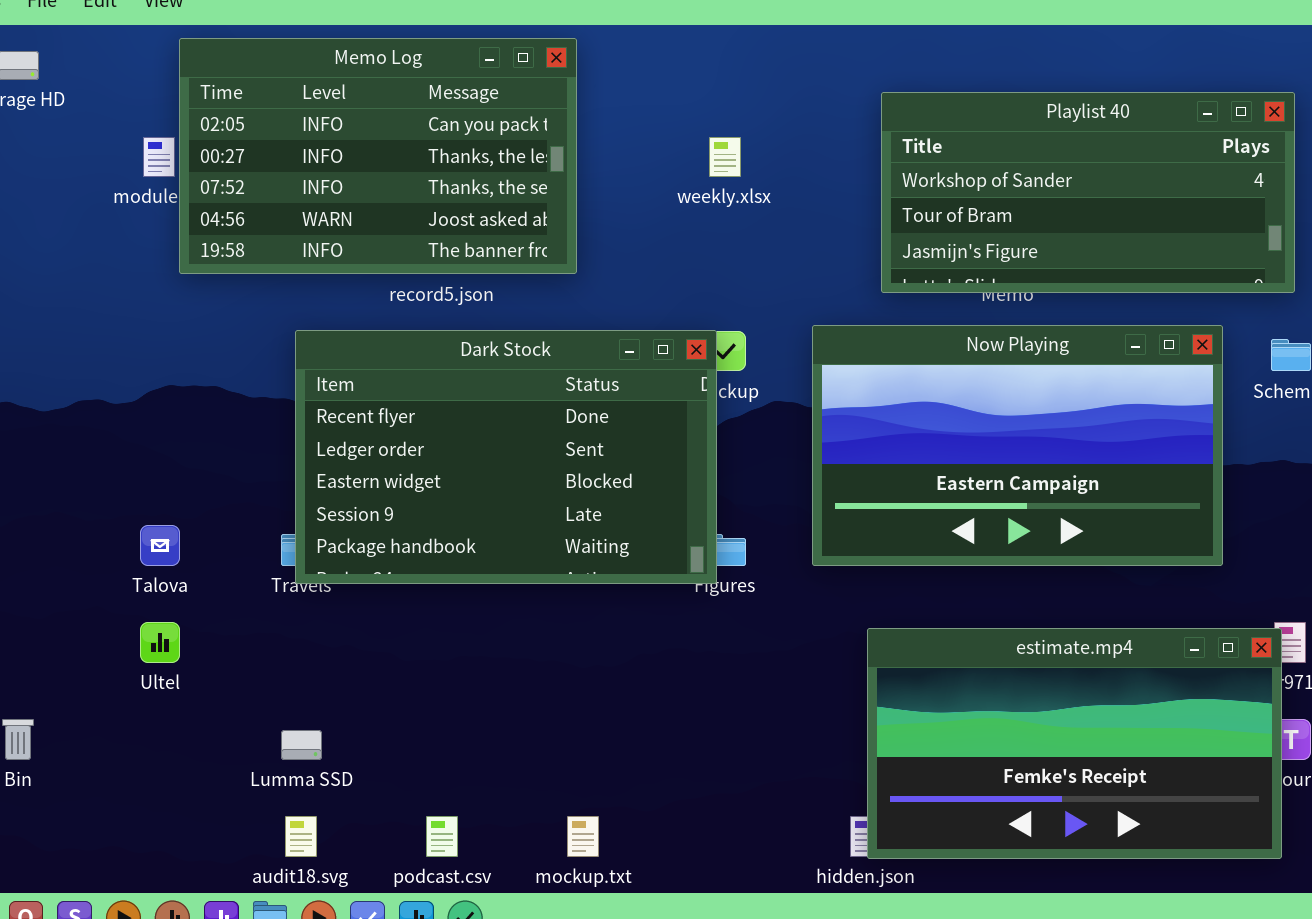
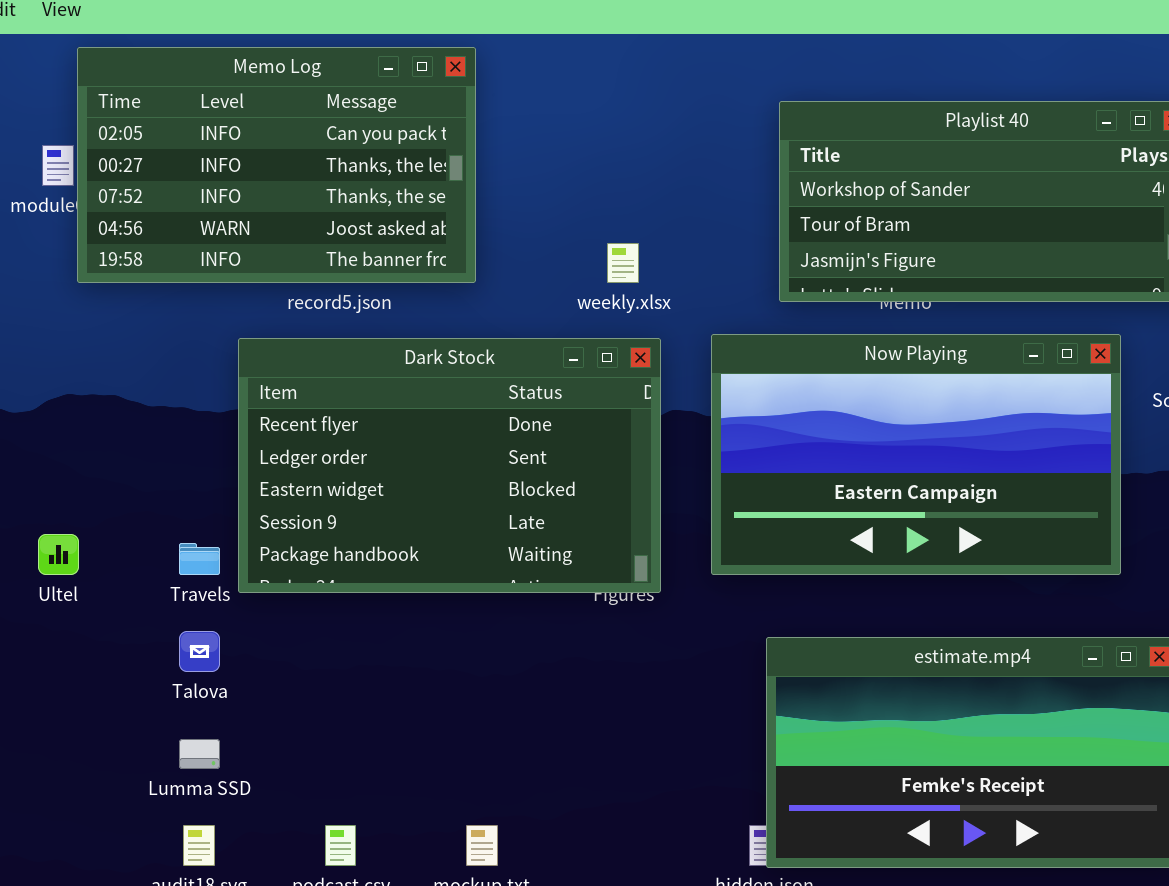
weekly.xlsx: [709,137,741,177] -> [607,243,639,283], moved
Dark Stock: [295,330,717,584] -> [238,338,661,593], moved
Talova: [140,525,180,566] -> [179,631,220,672], moved
Ultel: [140,622,180,663] -> [38,534,79,575], moved

